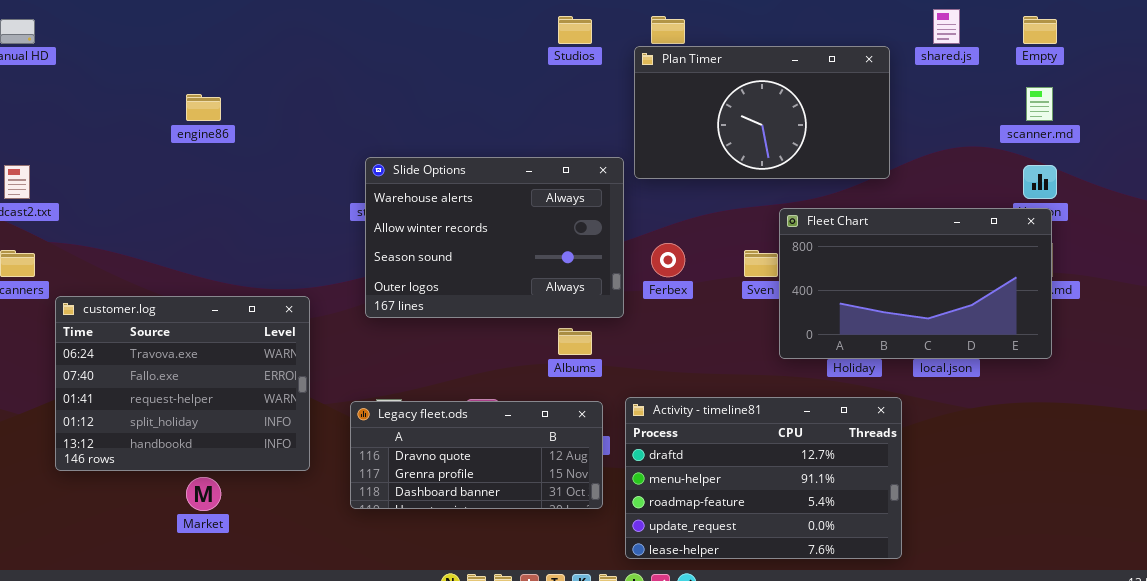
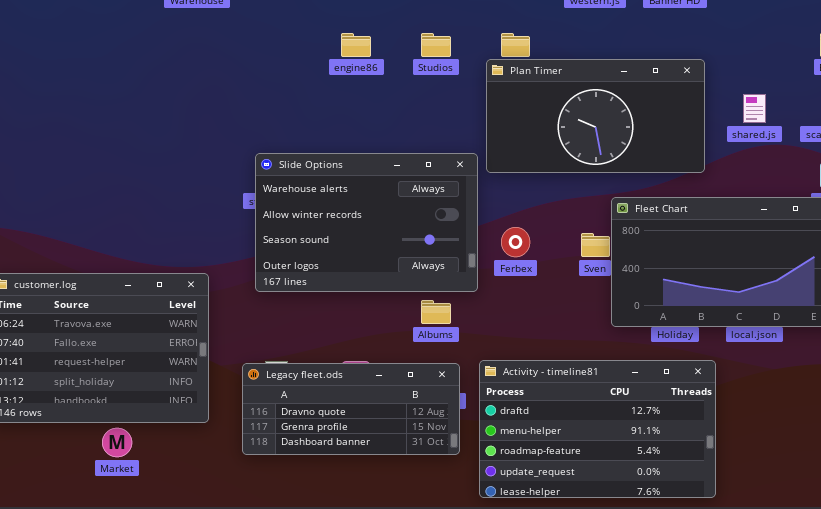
shared.js: [933,9,960,44] -> [743,94,766,123], moved
engine86: [186,94,221,121] -> [341,33,371,57], moved

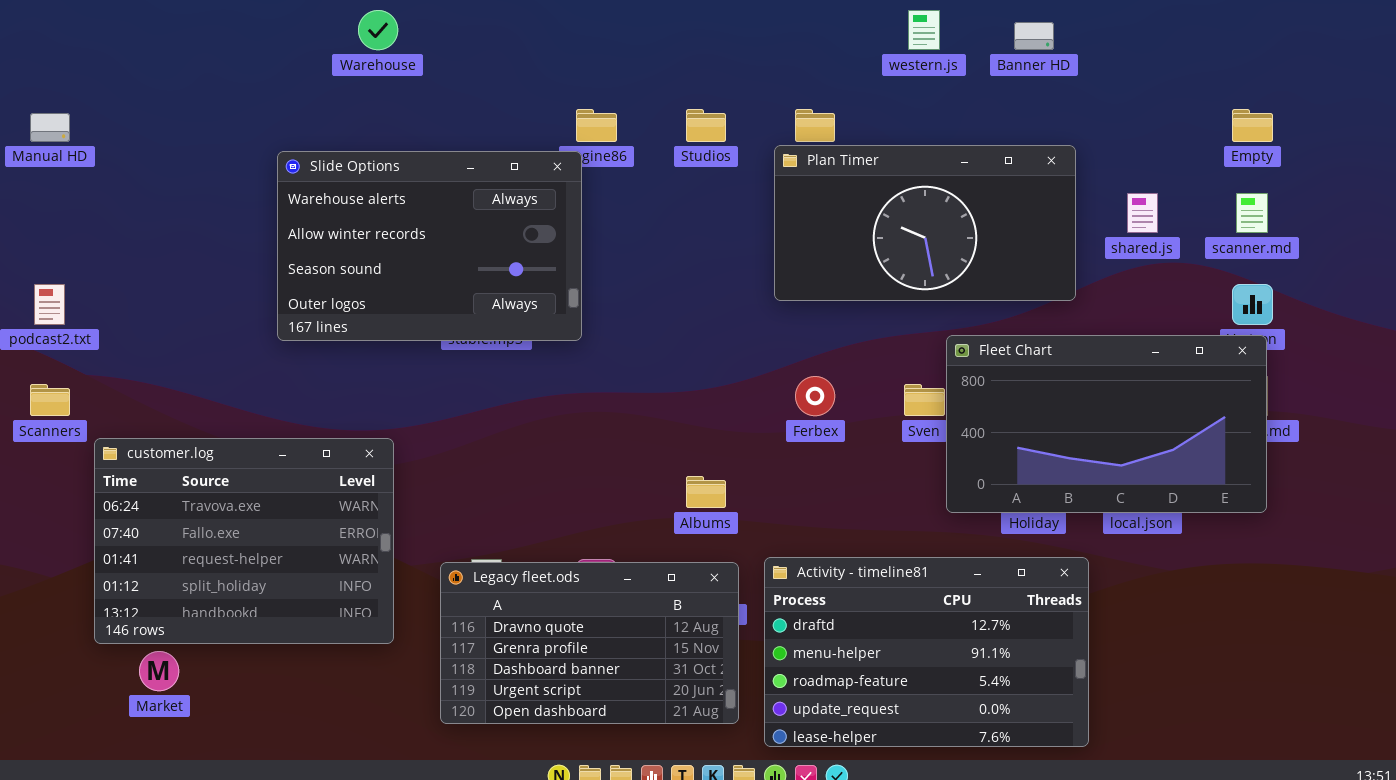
Slide Options: [255,153,478,292] -> [277,151,582,341], moved
Legacy fleet.ods: [242,363,460,455] -> [440,562,739,724], resized
Market: [102,428,132,457] -> [139,651,179,691], moved

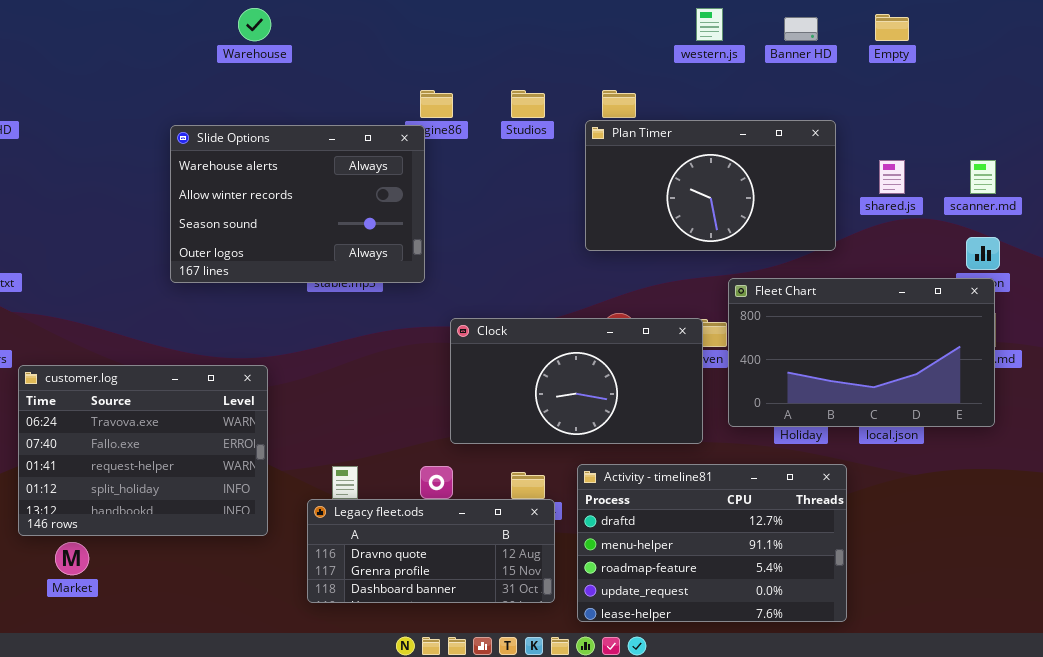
Empty: [1232,109,1273,142] -> [875,14,909,41], moved
Clock: none -> [450,318,703,444], opened
Legacy fleet.ods: [440,562,739,724] -> [307,499,555,603], resized

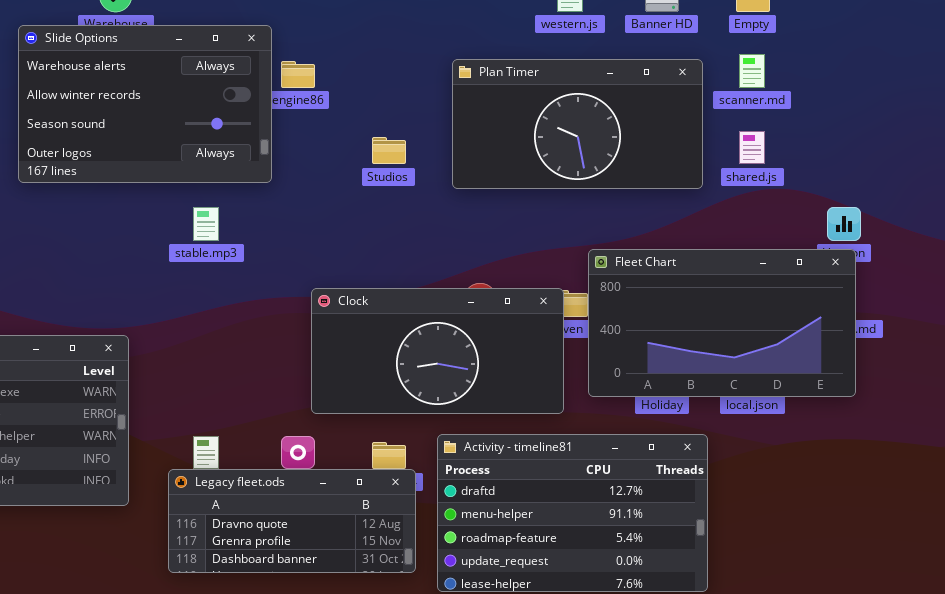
Studios: [511,90,545,118] -> [372,137,406,164], moved
Plan Timer: [585,120,836,251] -> [452,59,703,189], moved
Slide Options: [170,125,425,283] -> [18,25,272,183], moved
scanner.md: [970,160,996,194] -> [739,54,765,88], moved

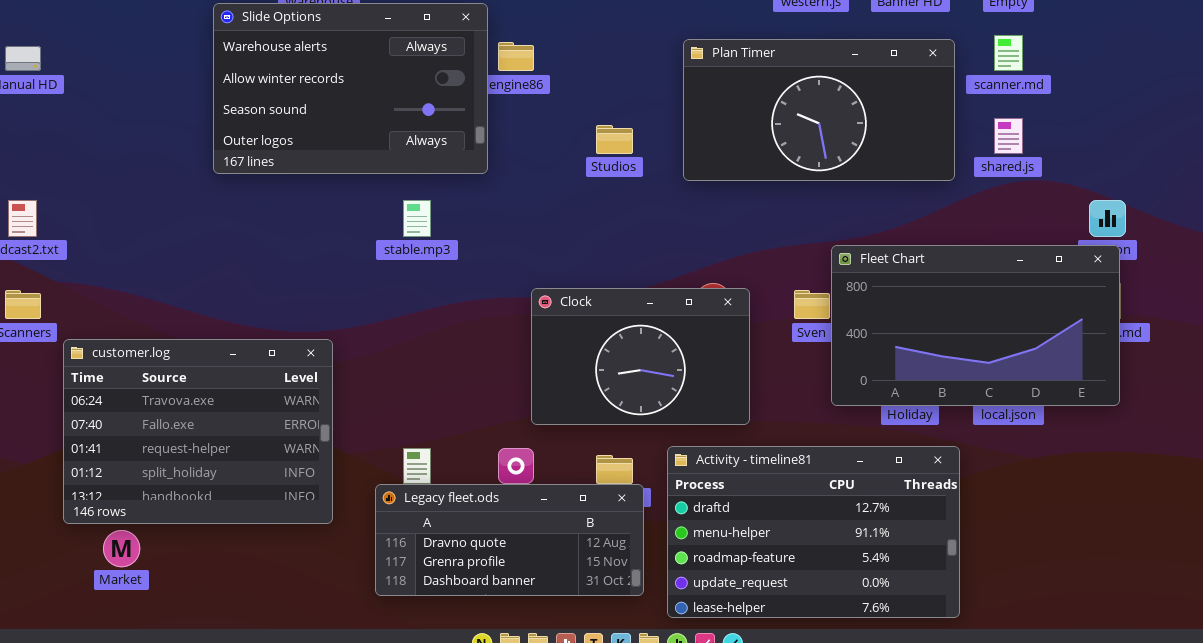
Clock: [311,288,564,414] -> [531,288,750,425], resized

